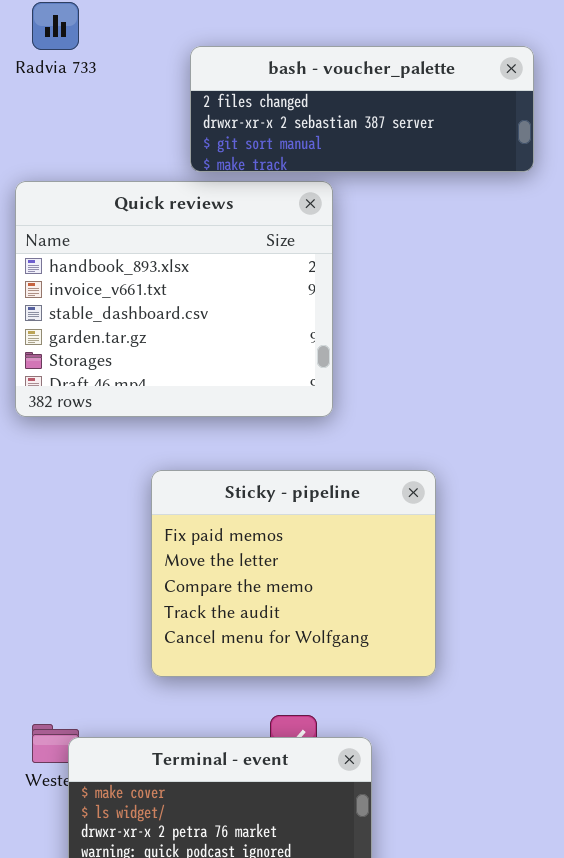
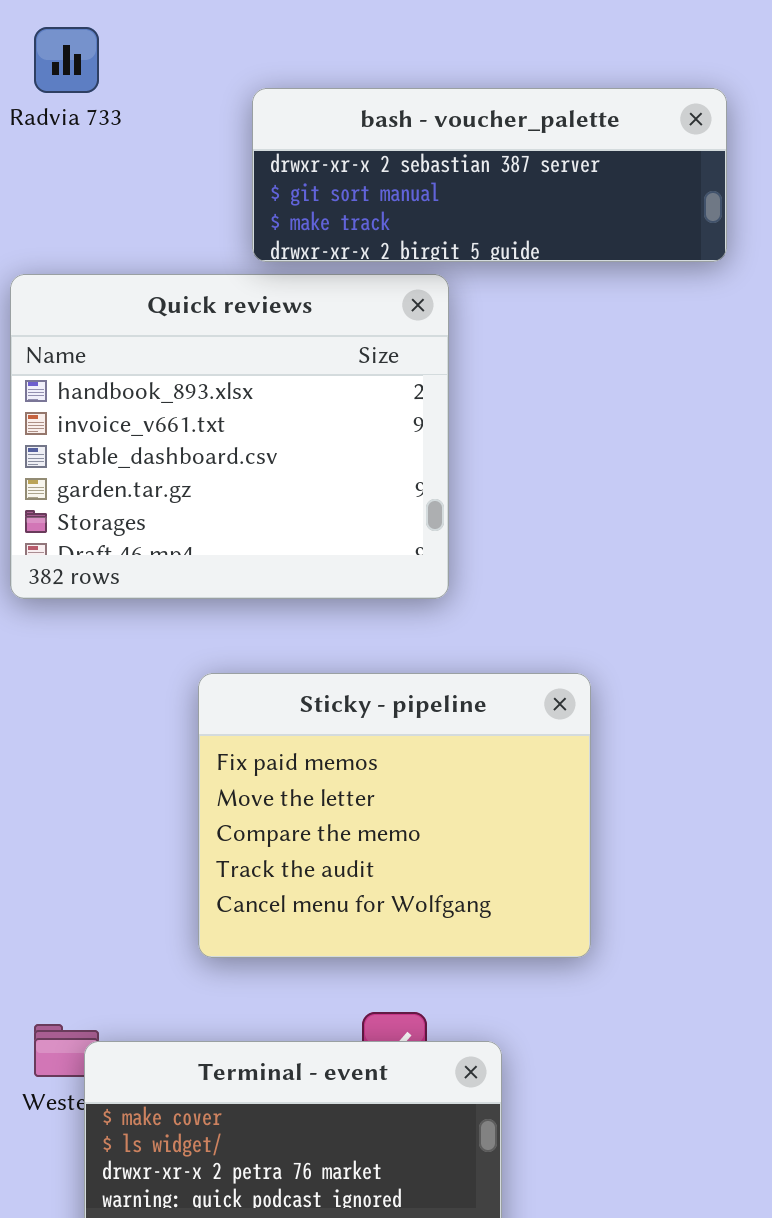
bash - voucher_palette: [190,46,534,172] -> [252,88,727,262], scrolled down 1 row

